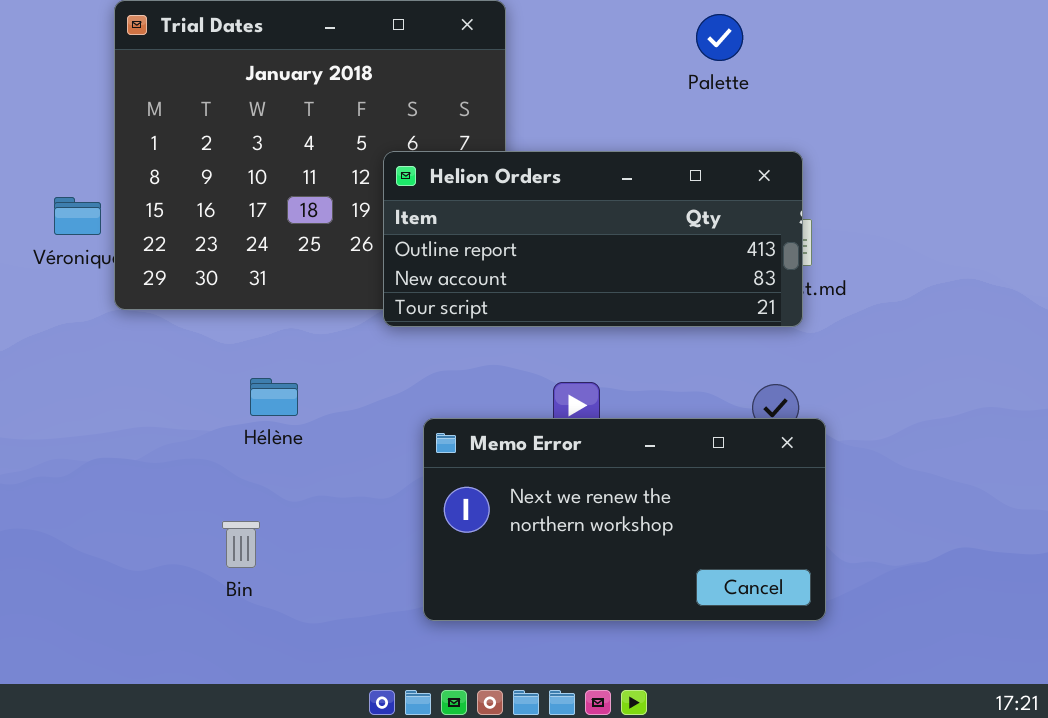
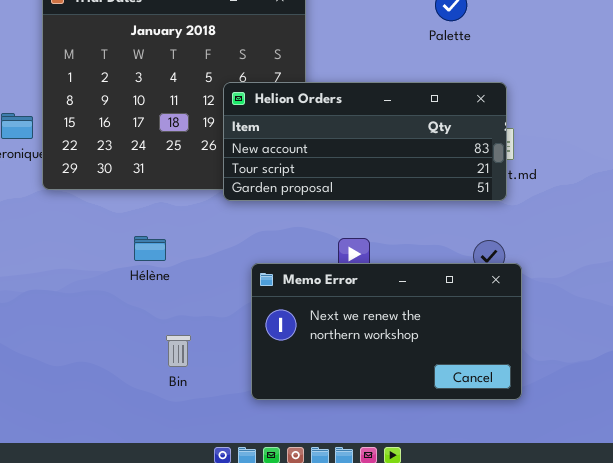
Helion Orders: [383,151,803,327] -> [223,82,507,201], scrolled down 1 row
Bin: [222,521,260,568] -> [166,335,191,367], moved

